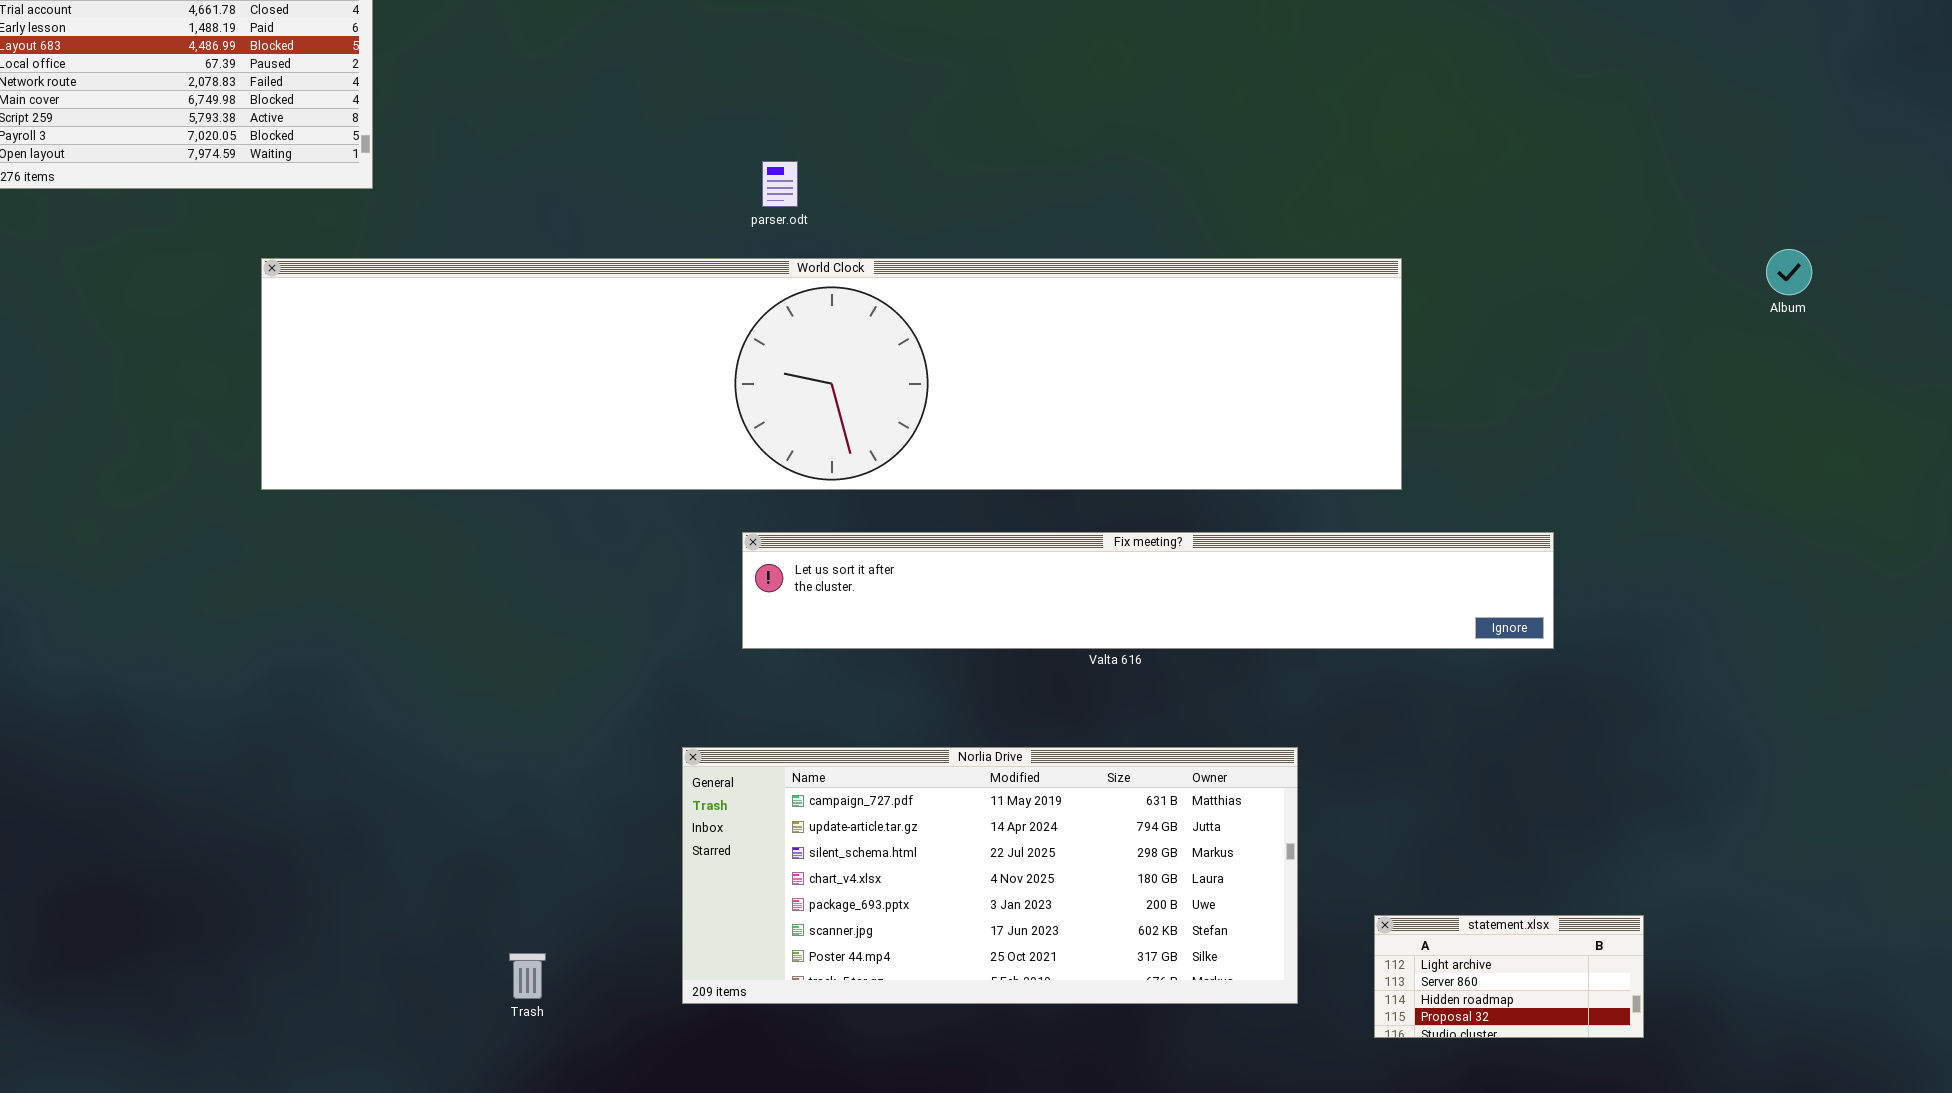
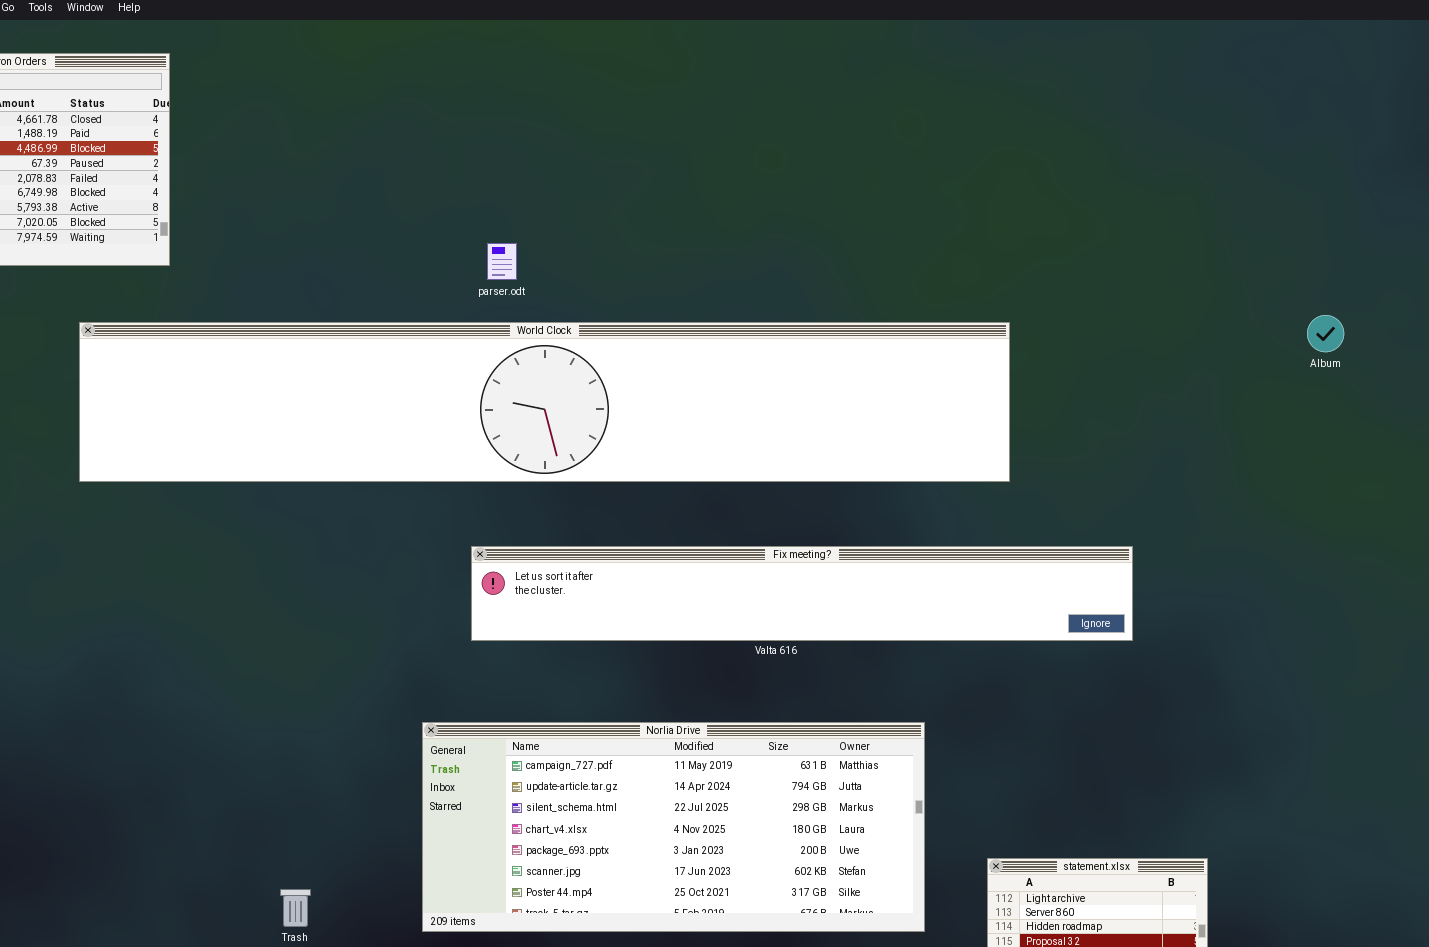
World Clock: [261,258,1402,490] -> [79,322,1010,482], resized

